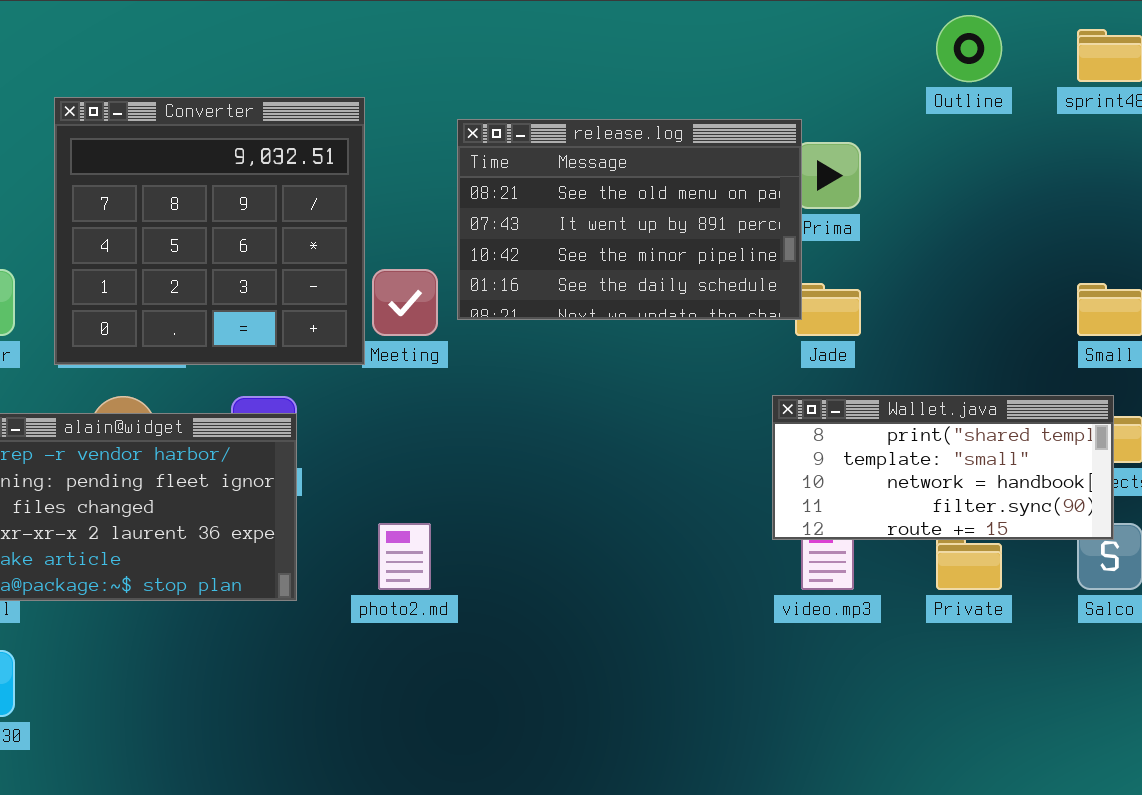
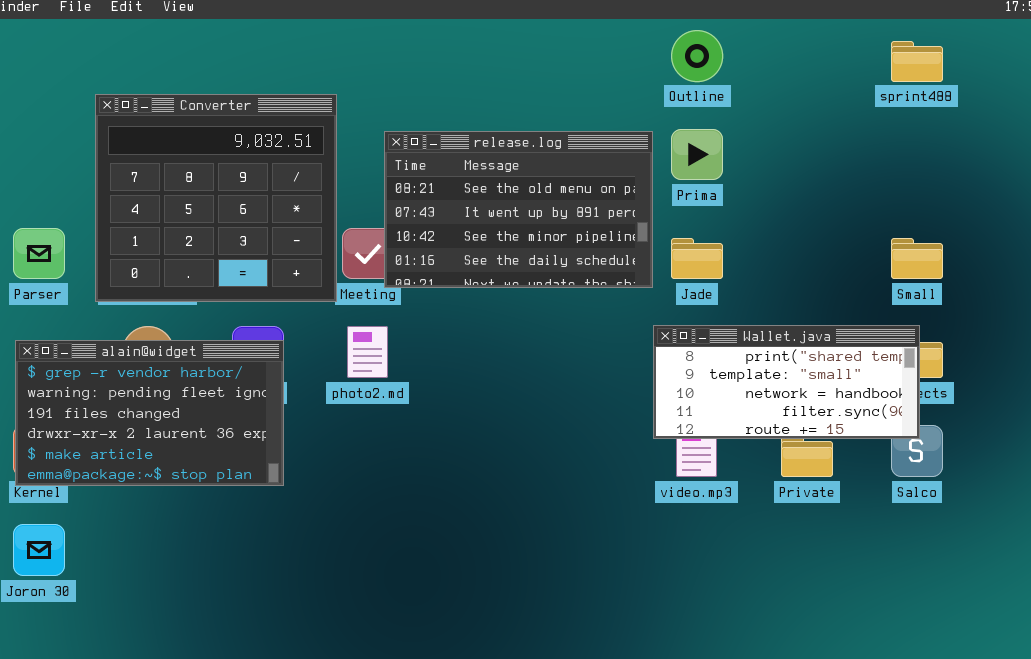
Outline: [936,15,1002,82] -> [671,30,723,82], moved
release.log: [457,119,802,320] -> [384,131,653,288], moved
photo2.md: [378,523,431,590] -> [347,326,388,378], moved

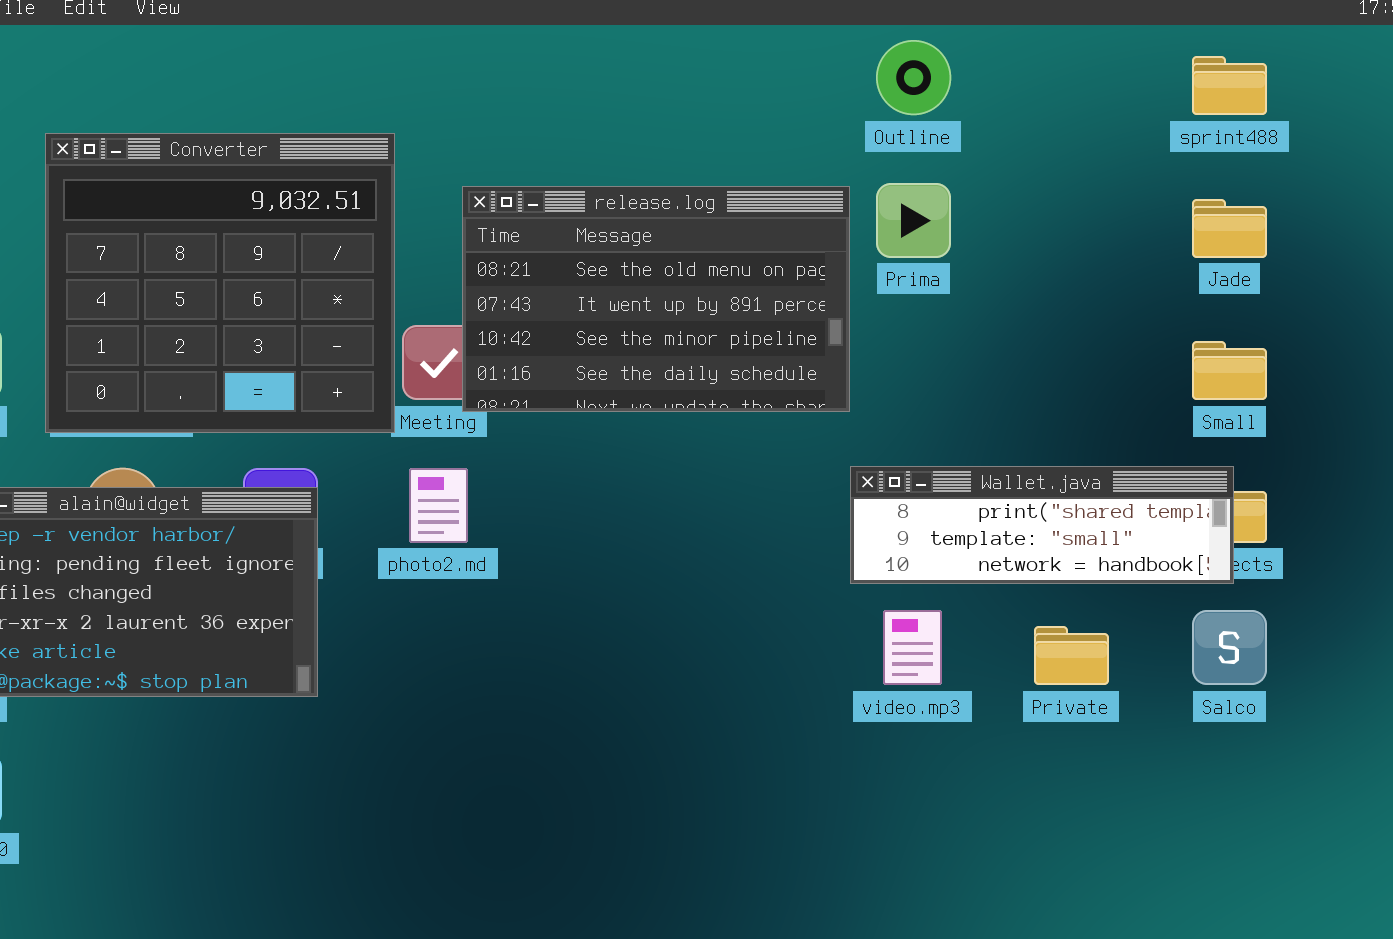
Jade: [671,238,723,279] -> [1192,199,1267,258], moved
Wallet.java: [653,325,920,439] -> [850,466,1234,584], resized

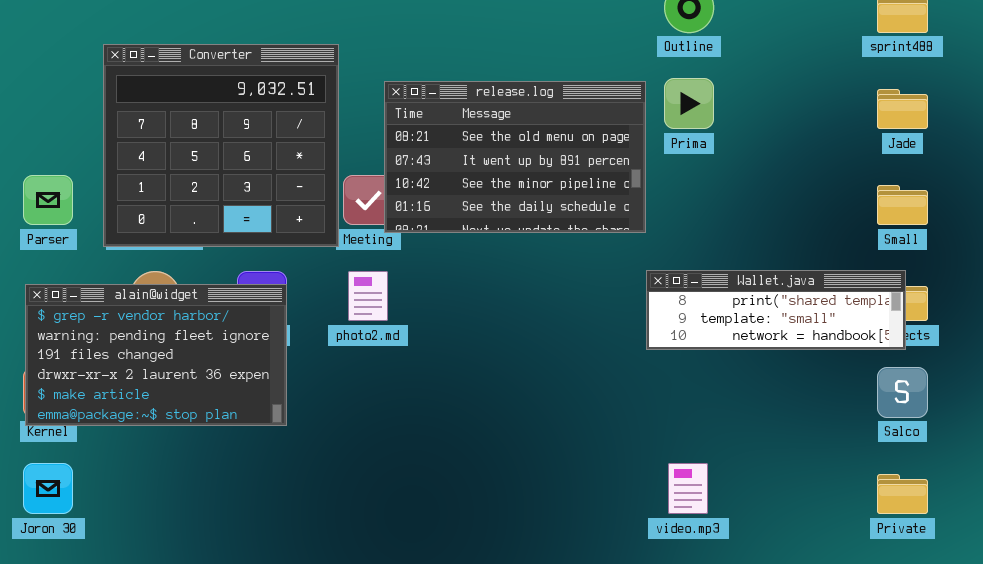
video.mp3: [883,610,942,685] -> [668,463,708,514], moved
Private: [1034,626,1109,685] -> [877,474,928,514], moved

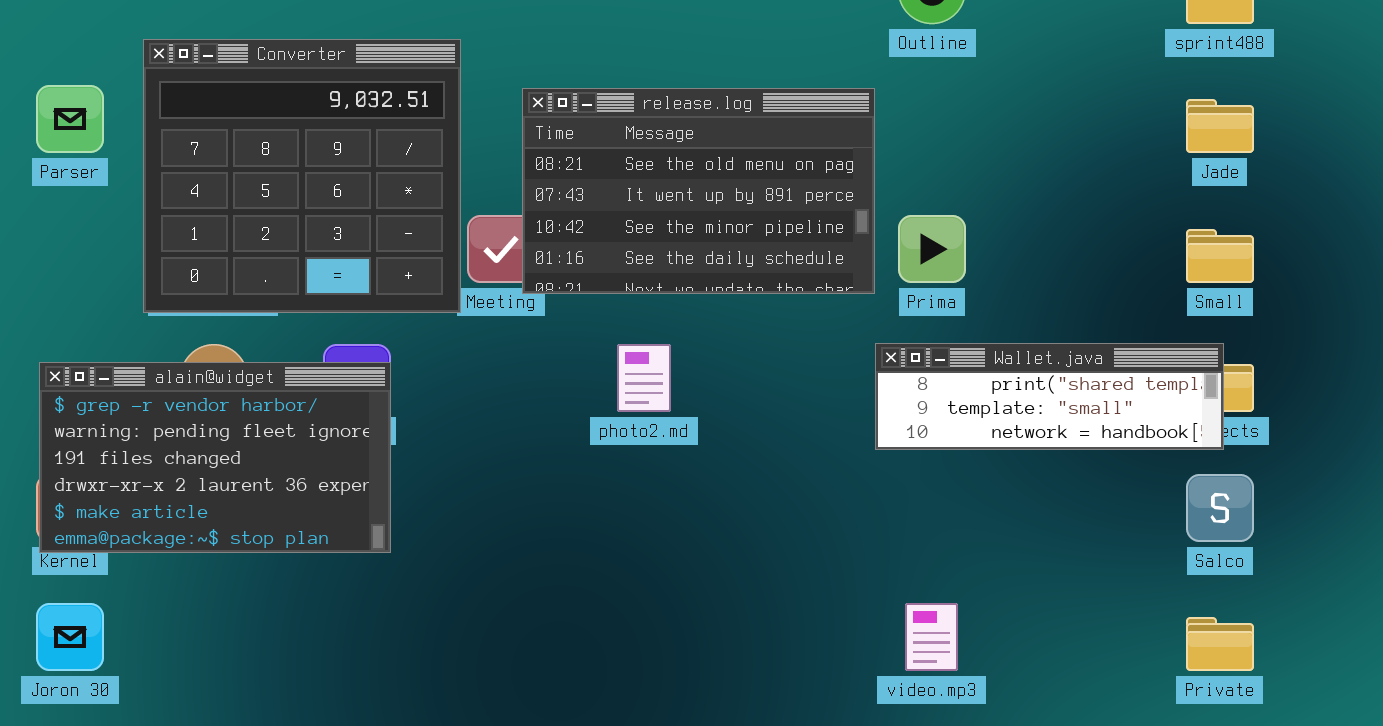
Prima: [664,78,714,129] -> [898,215,966,283], moved
Parser: [23,175,73,225] -> [36,85,104,153], moved
photo2.md: [348,271,388,321] -> [617,344,671,412], moved

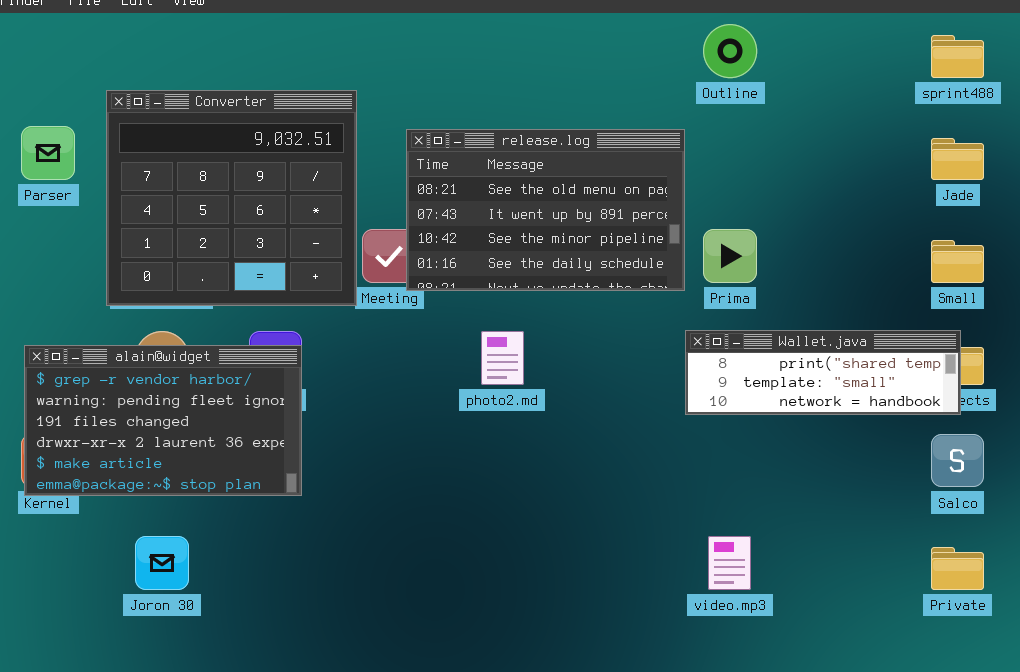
Joron 30: [36,603,104,671] -> [135,536,189,590], moved

